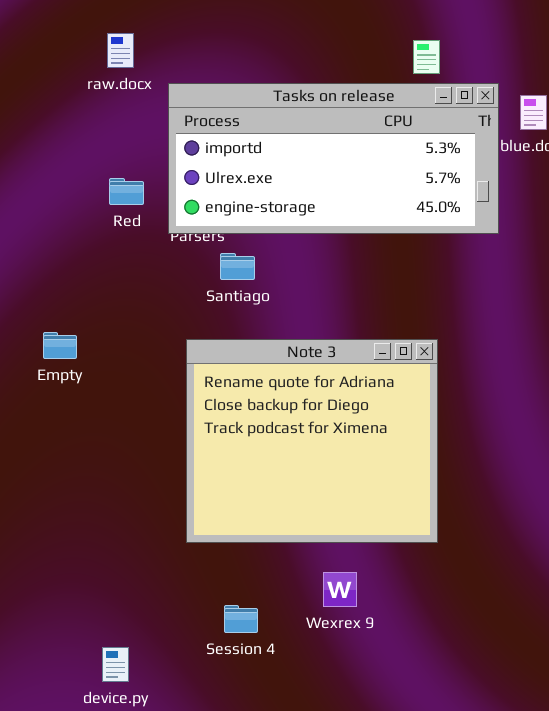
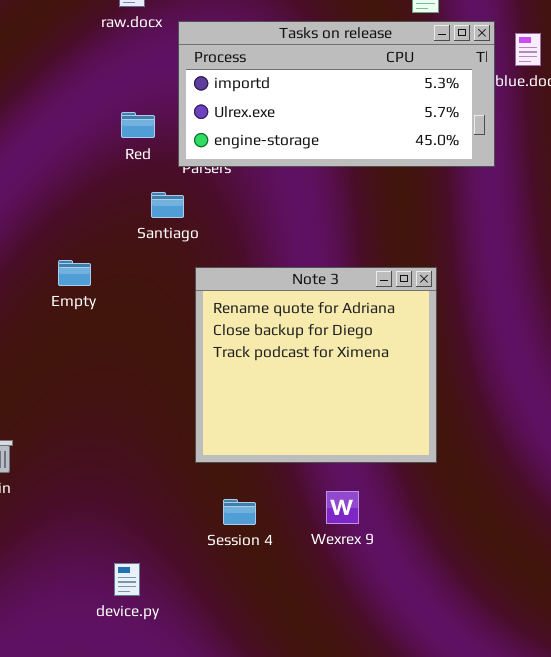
Santiago: [220,253,255,280] -> [151,192,184,218], moved
Session 4: [224,605,258,633] -> [223,499,256,525], moved

